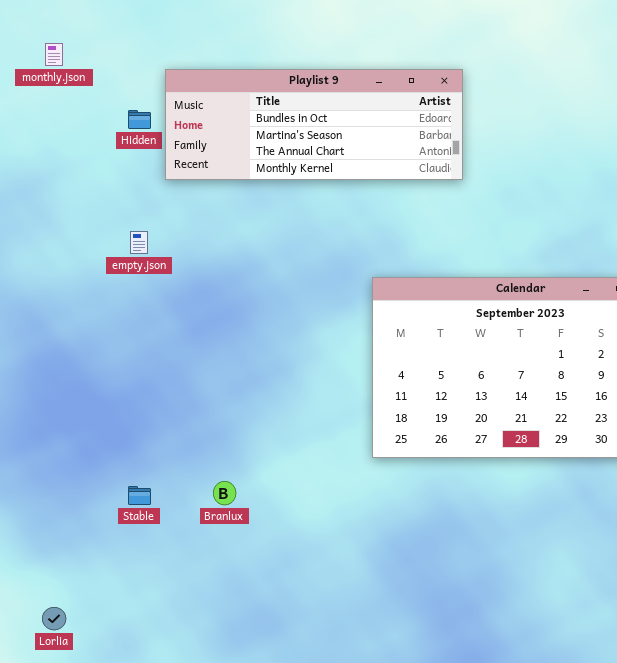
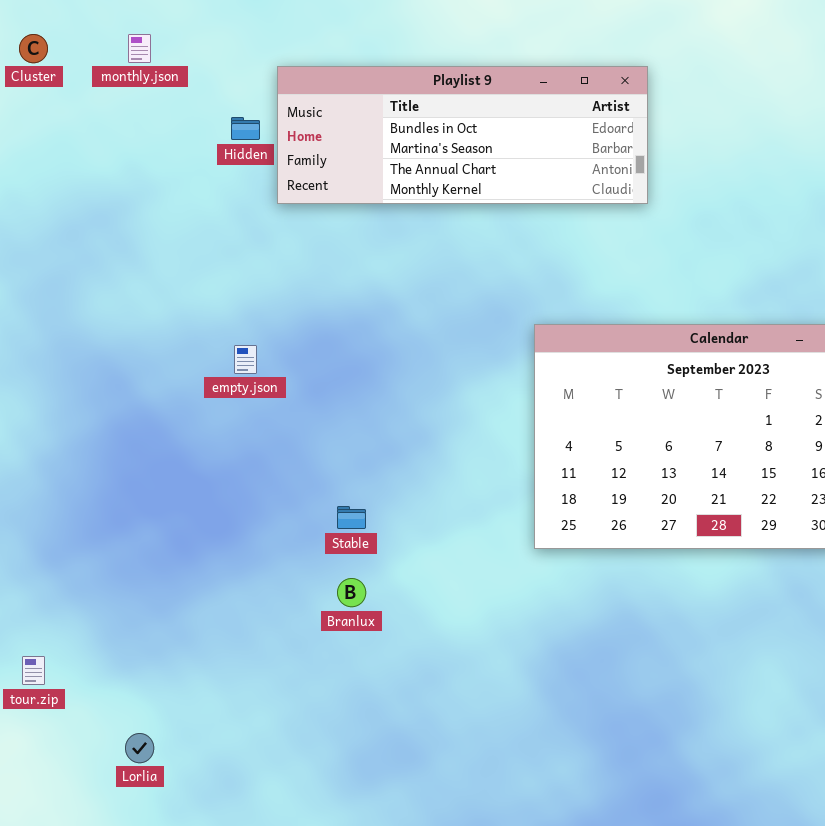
empty.json: [130,231,148,254] -> [234,345,257,374], moved
Stable: [128,486,151,505] -> [337,506,366,529], moved

